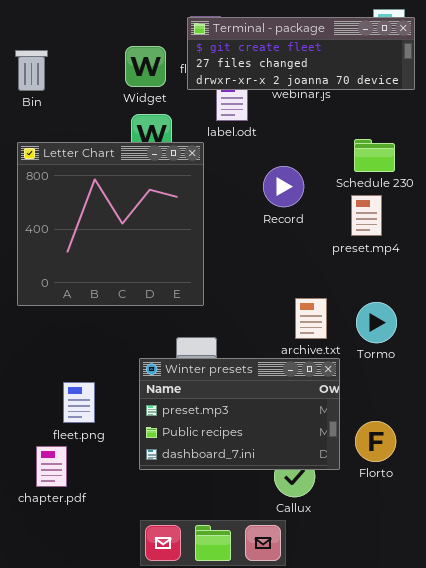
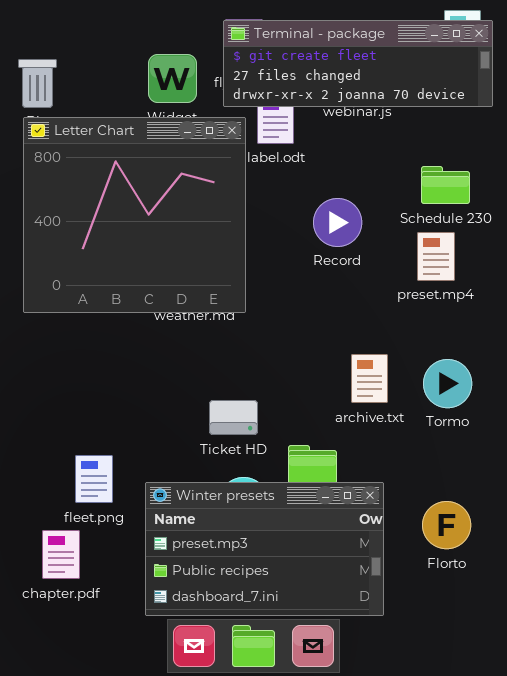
Letter Chart: [17,142,204,306] -> [23,117,246,313], moved
Winter presets: [139,358,340,470] -> [145,482,384,616], moved

